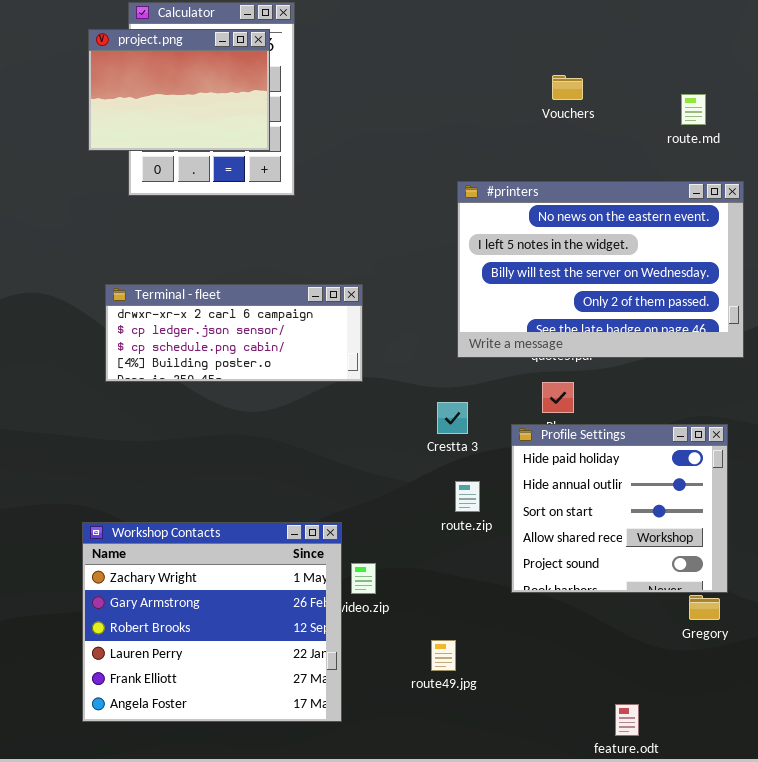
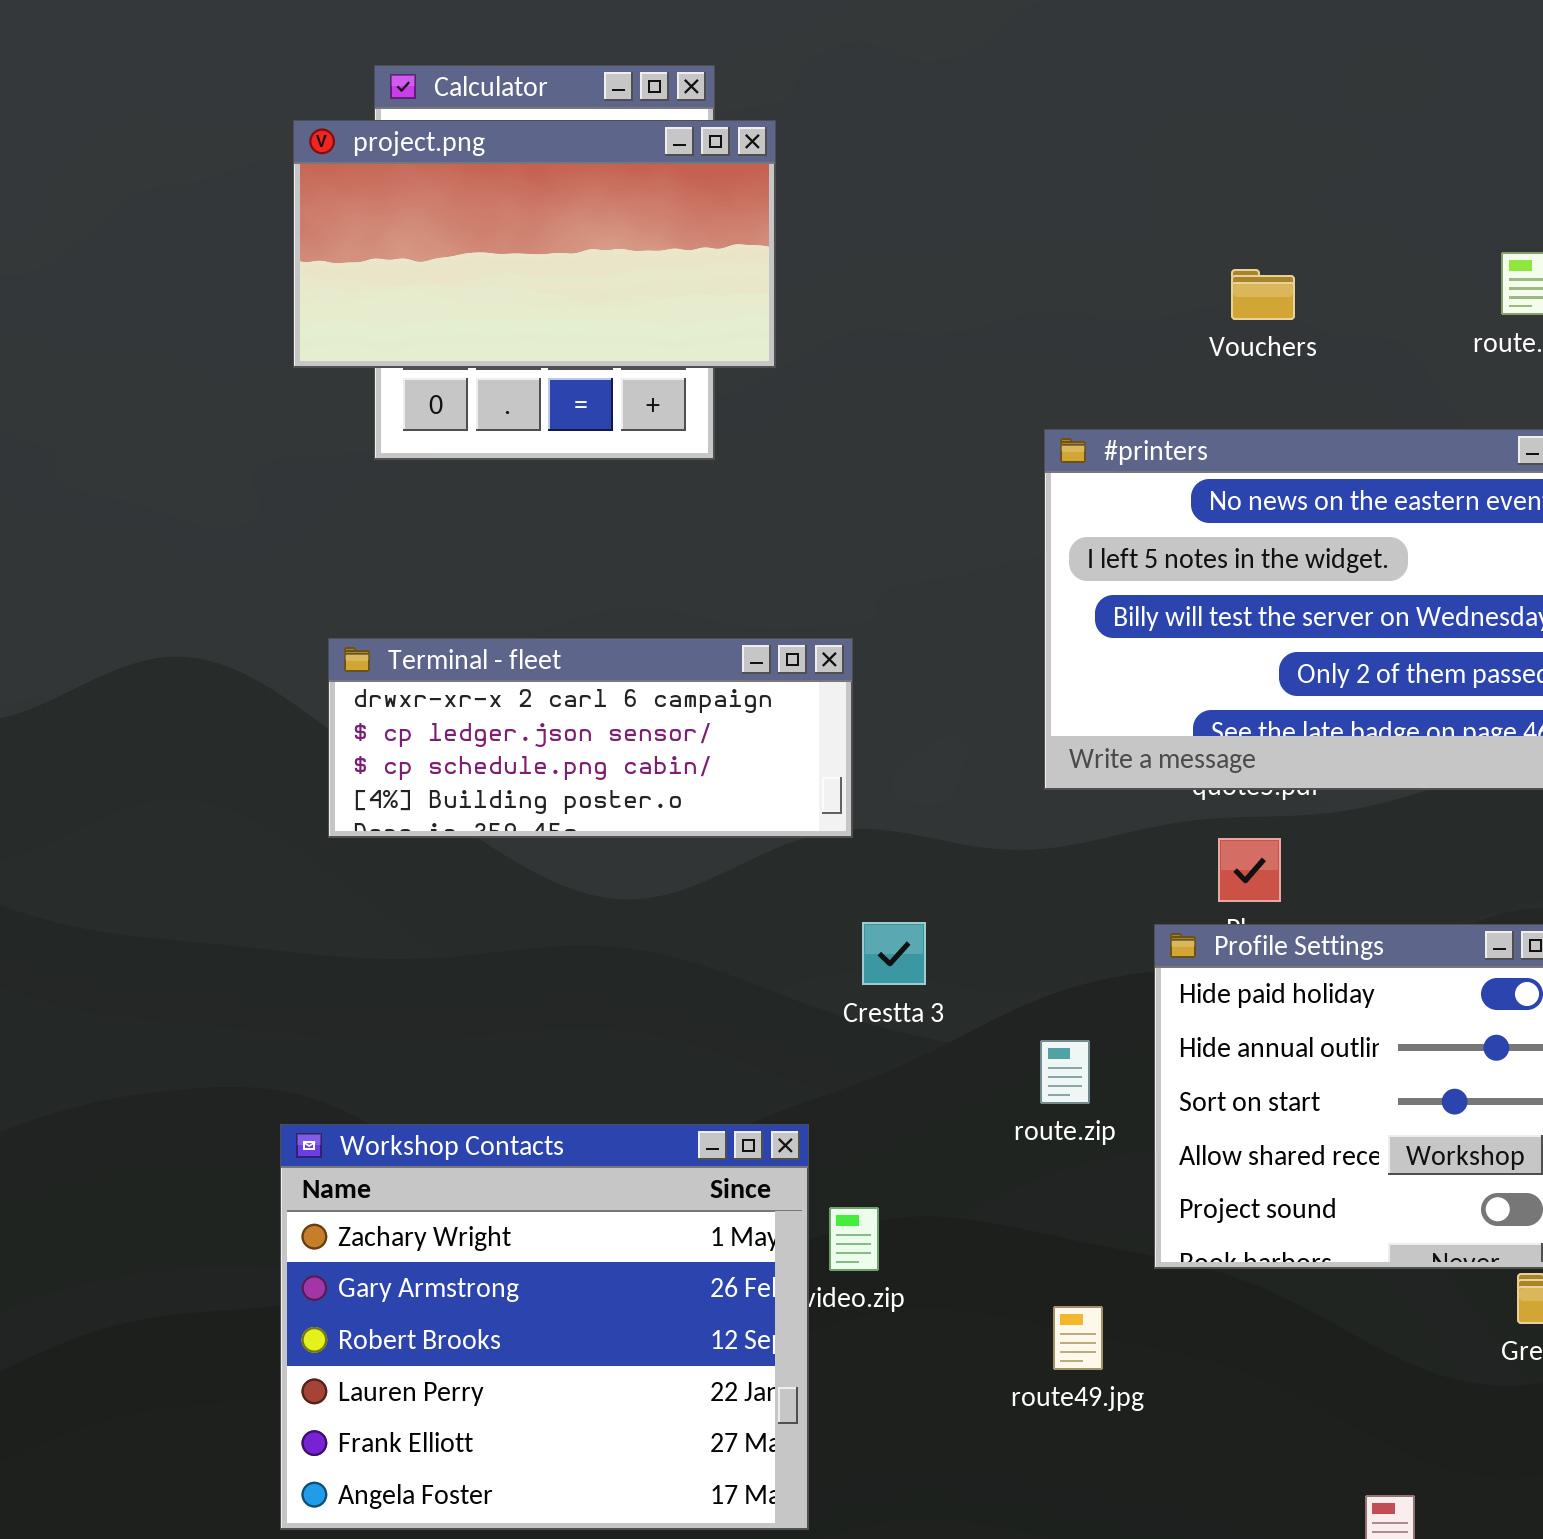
project.png: [88,29,270,151] -> [293,120,776,368], resized
Vouchers: [552,75,583,100] -> [1231,269,1295,320], moved
Crestta 3: [437,402,468,434] -> [862,922,926,985], moved
route49.jpg: [431,640,456,671] -> [1053,1306,1103,1370], moved

